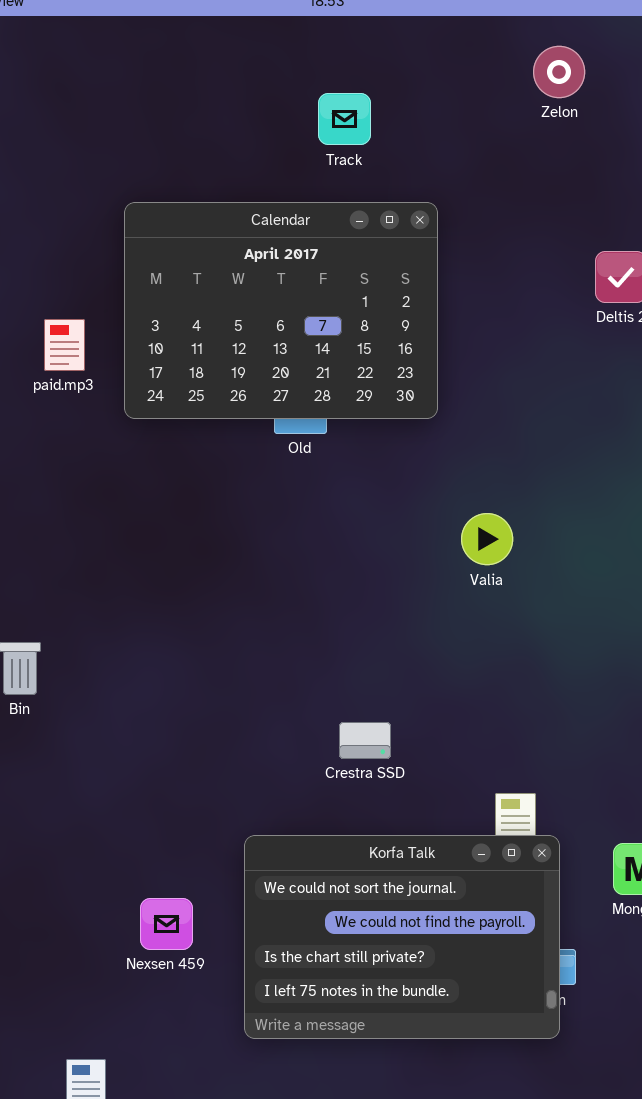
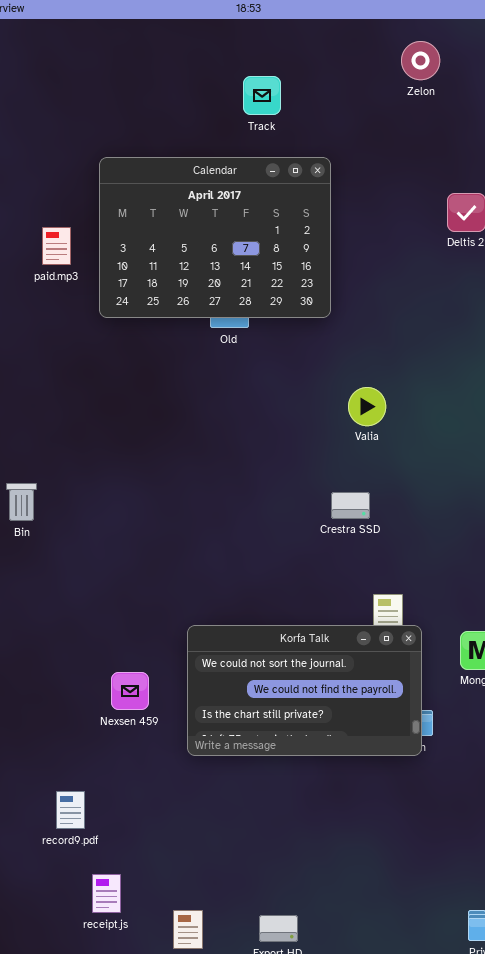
paid.mp3: [44,319,85,371] -> [42,227,71,265], moved
Crestra SSD: [339,722,391,759] -> [331,492,370,519], moved
Korfa Talk: [244,835,560,1039] -> [187,625,422,756], resized

